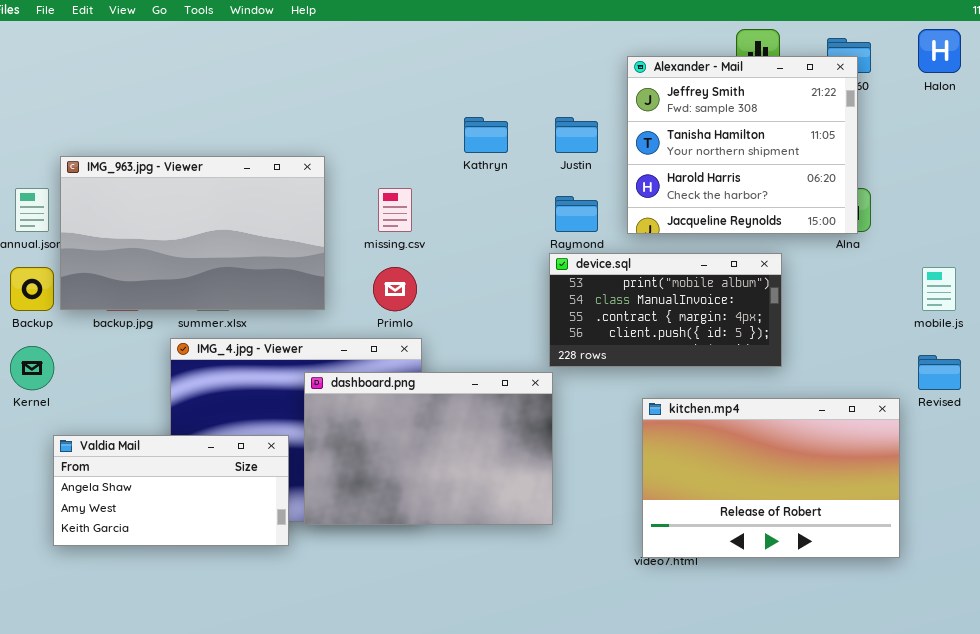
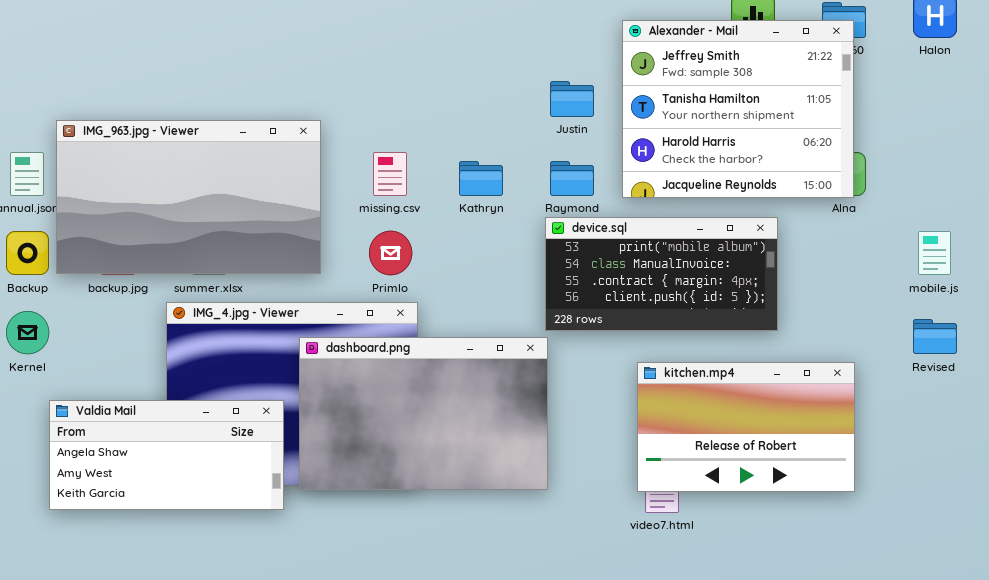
Kathryn: [464,117,508,153] -> [459,161,503,196], moved
kitchen.mp4: [642,398,900,558] -> [637,362,855,492], resized

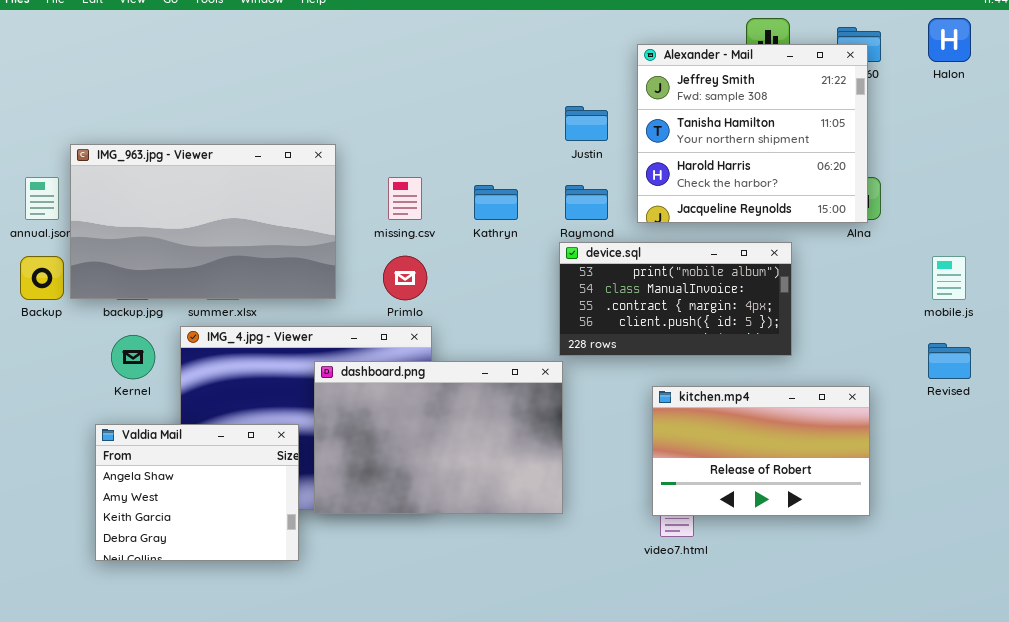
Kernel: [6,311,49,354] -> [111,335,155,379], moved
Valdia Mail: [49,400,284,510] -> [95,424,299,561], resized

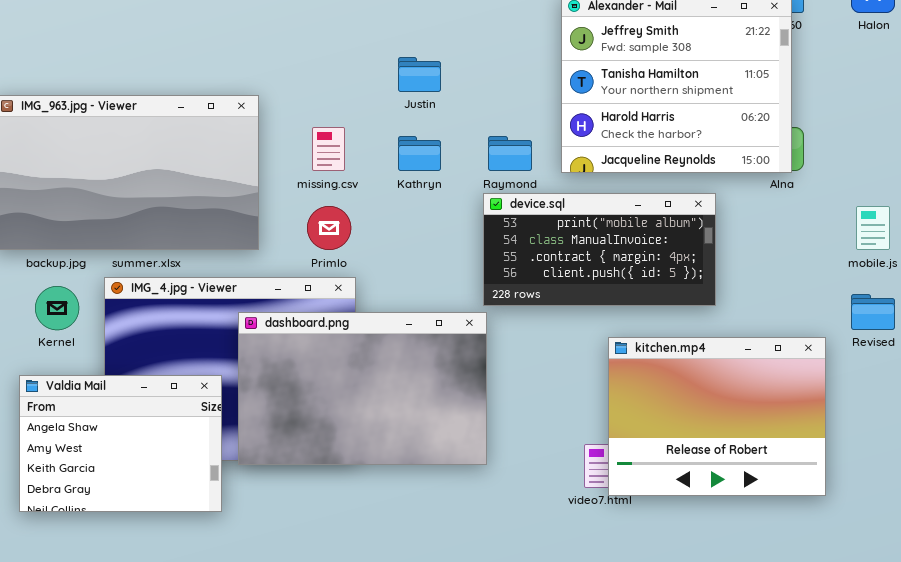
Justin: [565,106,608,141] -> [398,57,441,92], moved
kitchen.mp4: [652,386,870,516] -> [608,337,826,496], moved, resized

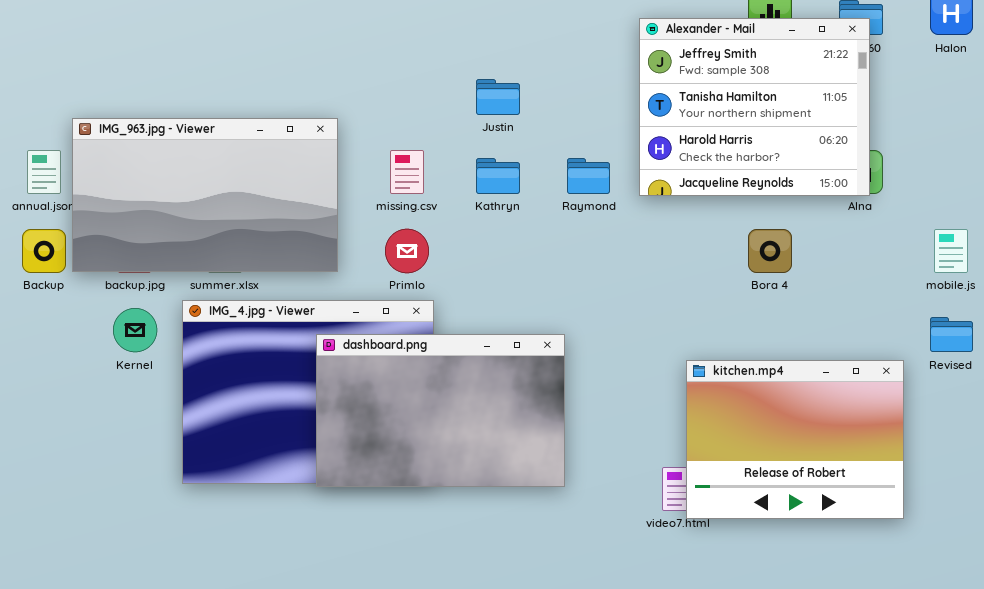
device.sql: [483,193,716,306] -> none, closed
Valdia Mail: [19,375,222,512] -> none, closed

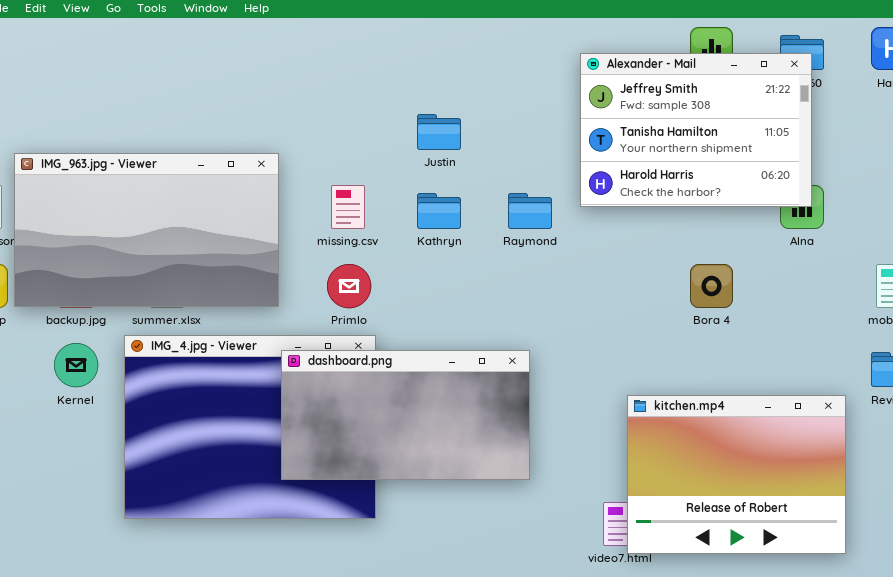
Alexander - Mail: [639,18,870,196] -> [580,53,812,207], resized
dashboard.png: [316,334,565,487] -> [281,350,530,480], moved, resized

